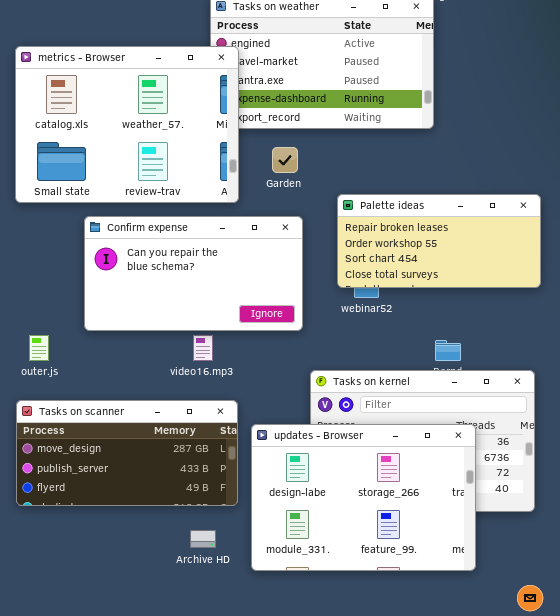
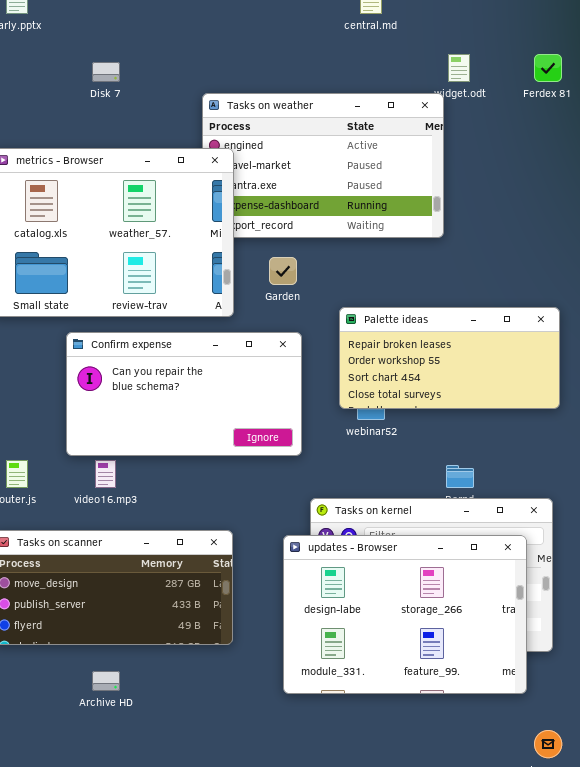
video16.mp3: [193,335,213,361] -> [95,460,116,488], moved
updates - Browser: [251,424,476,571] -> [283,535,527,694], moved
Archive HD: [190,530,216,548] -> [92,671,120,691], moved

